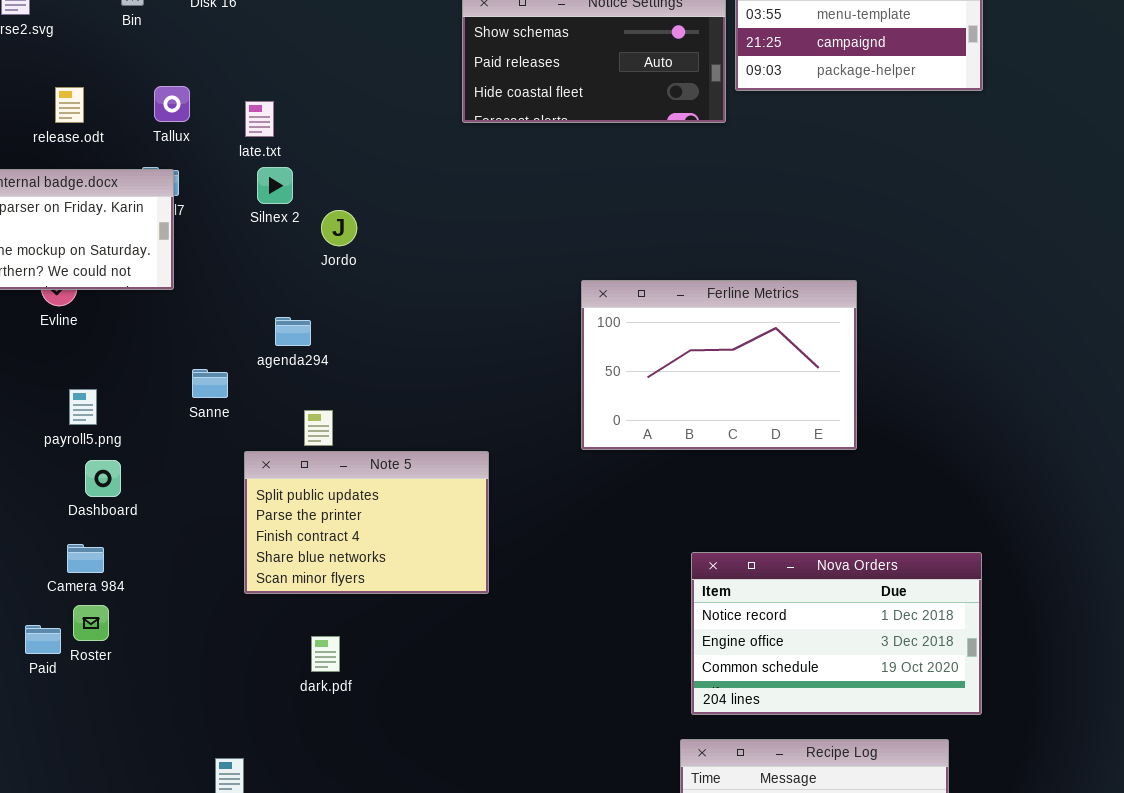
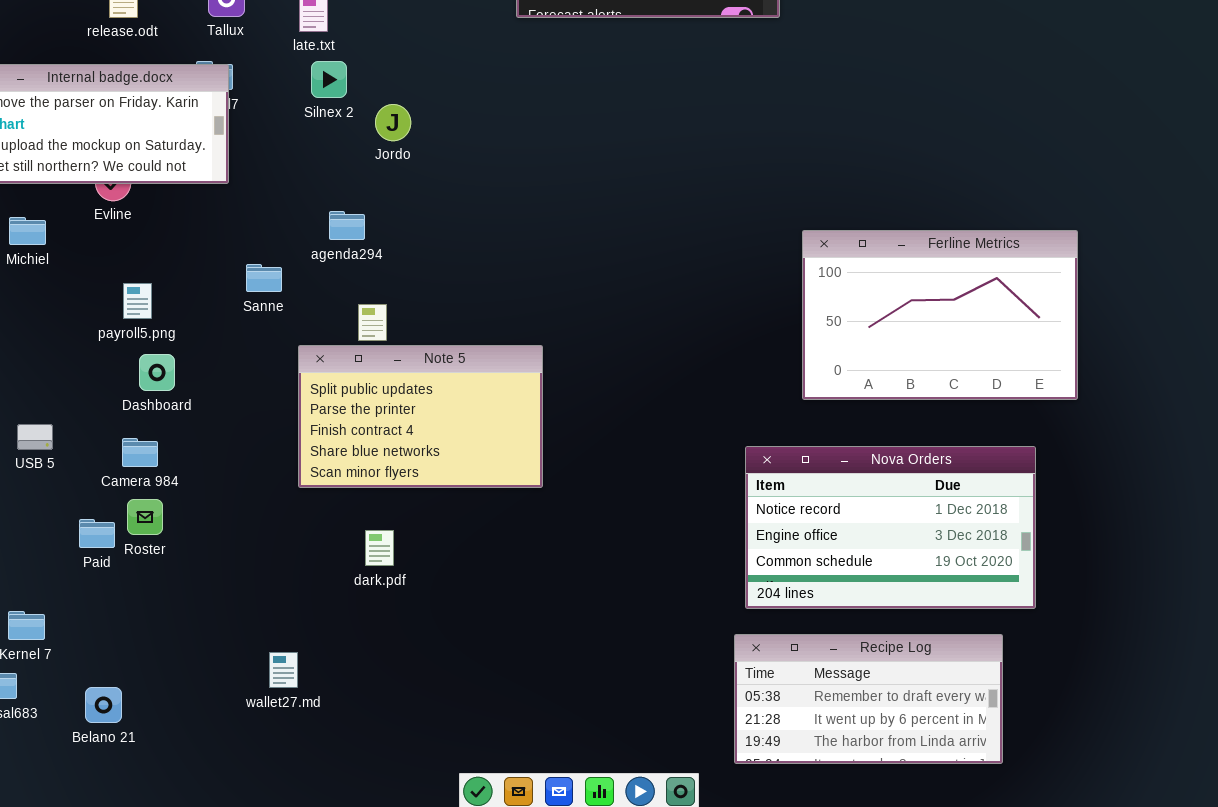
Ferline Metrics: [581,280,857,450] -> [802,230,1078,400], moved

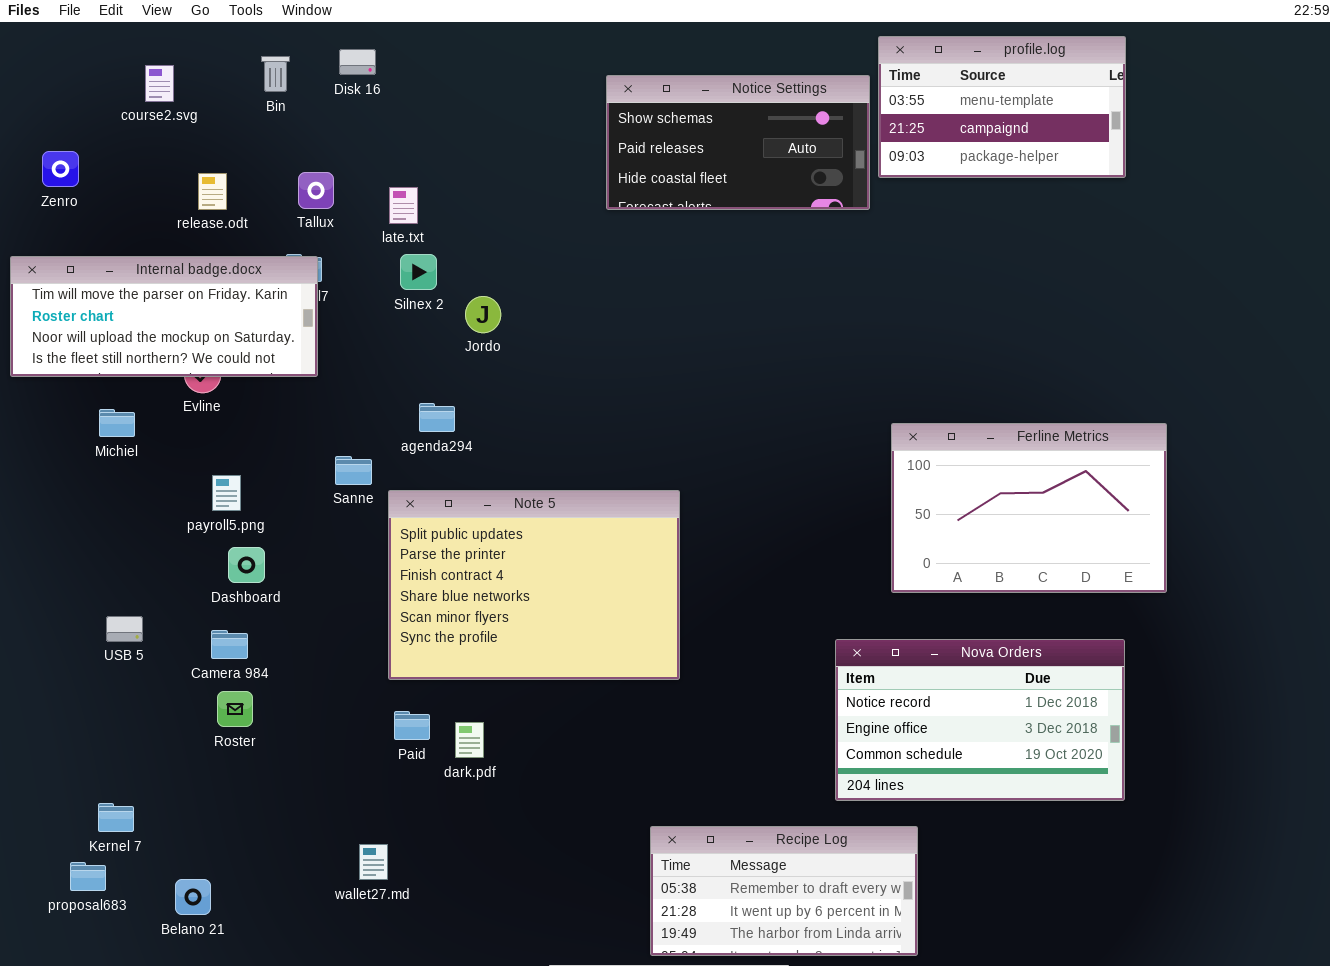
Note 5: [298,345,543,488] -> [388,490,680,680], resized
Paid: [79,519,115,548] -> [394,711,430,740], moved
Recipe Log: [734,634,1003,764] -> [650,826,918,956], moved

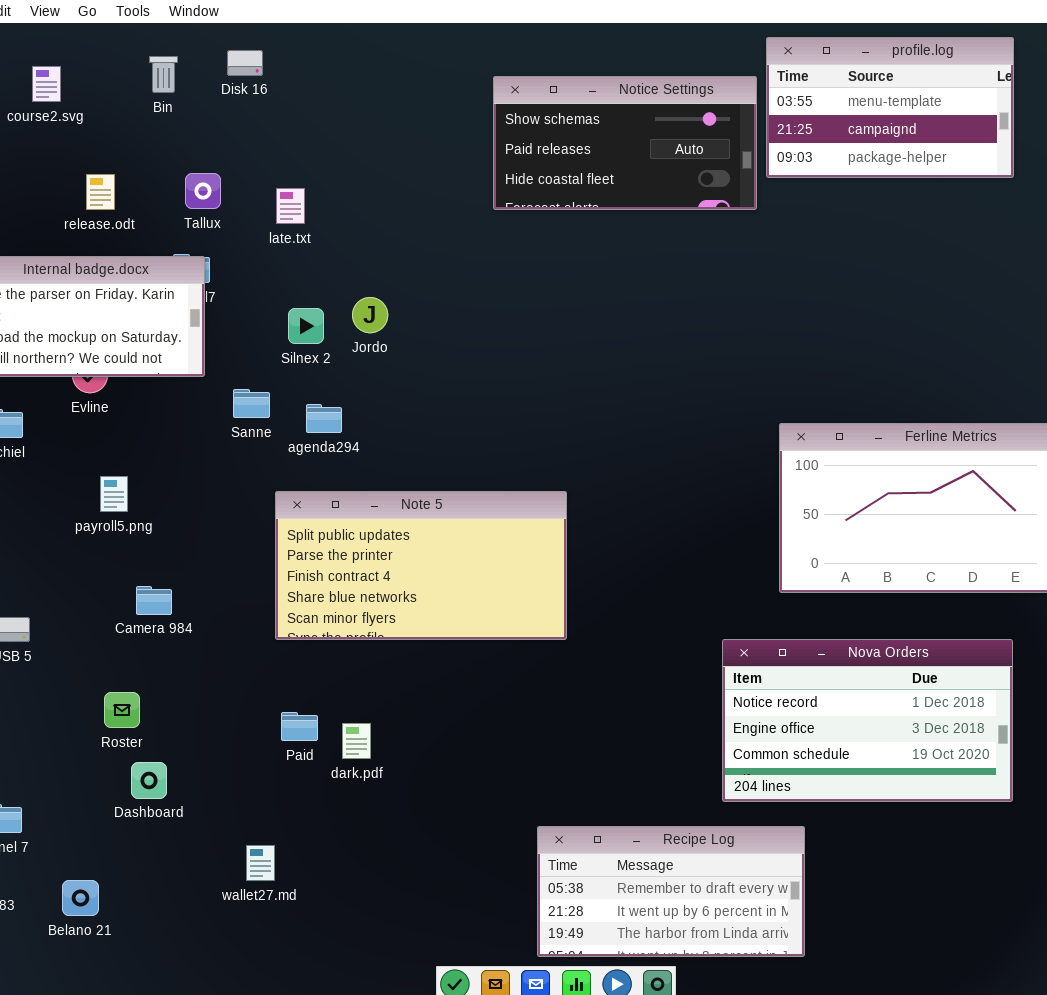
Silnex 2: [400,254,437,290] -> [288,308,324,344], moved
Sanne: [335,456,372,485] -> [233,389,270,418], moved
Note 5: [388,490,680,680] -> [275,491,567,640], resized
Dashboard: [228,547,265,583] -> [131,762,167,799], moved
Camera 984: [211,630,248,659] -> [136,586,172,615], moved

